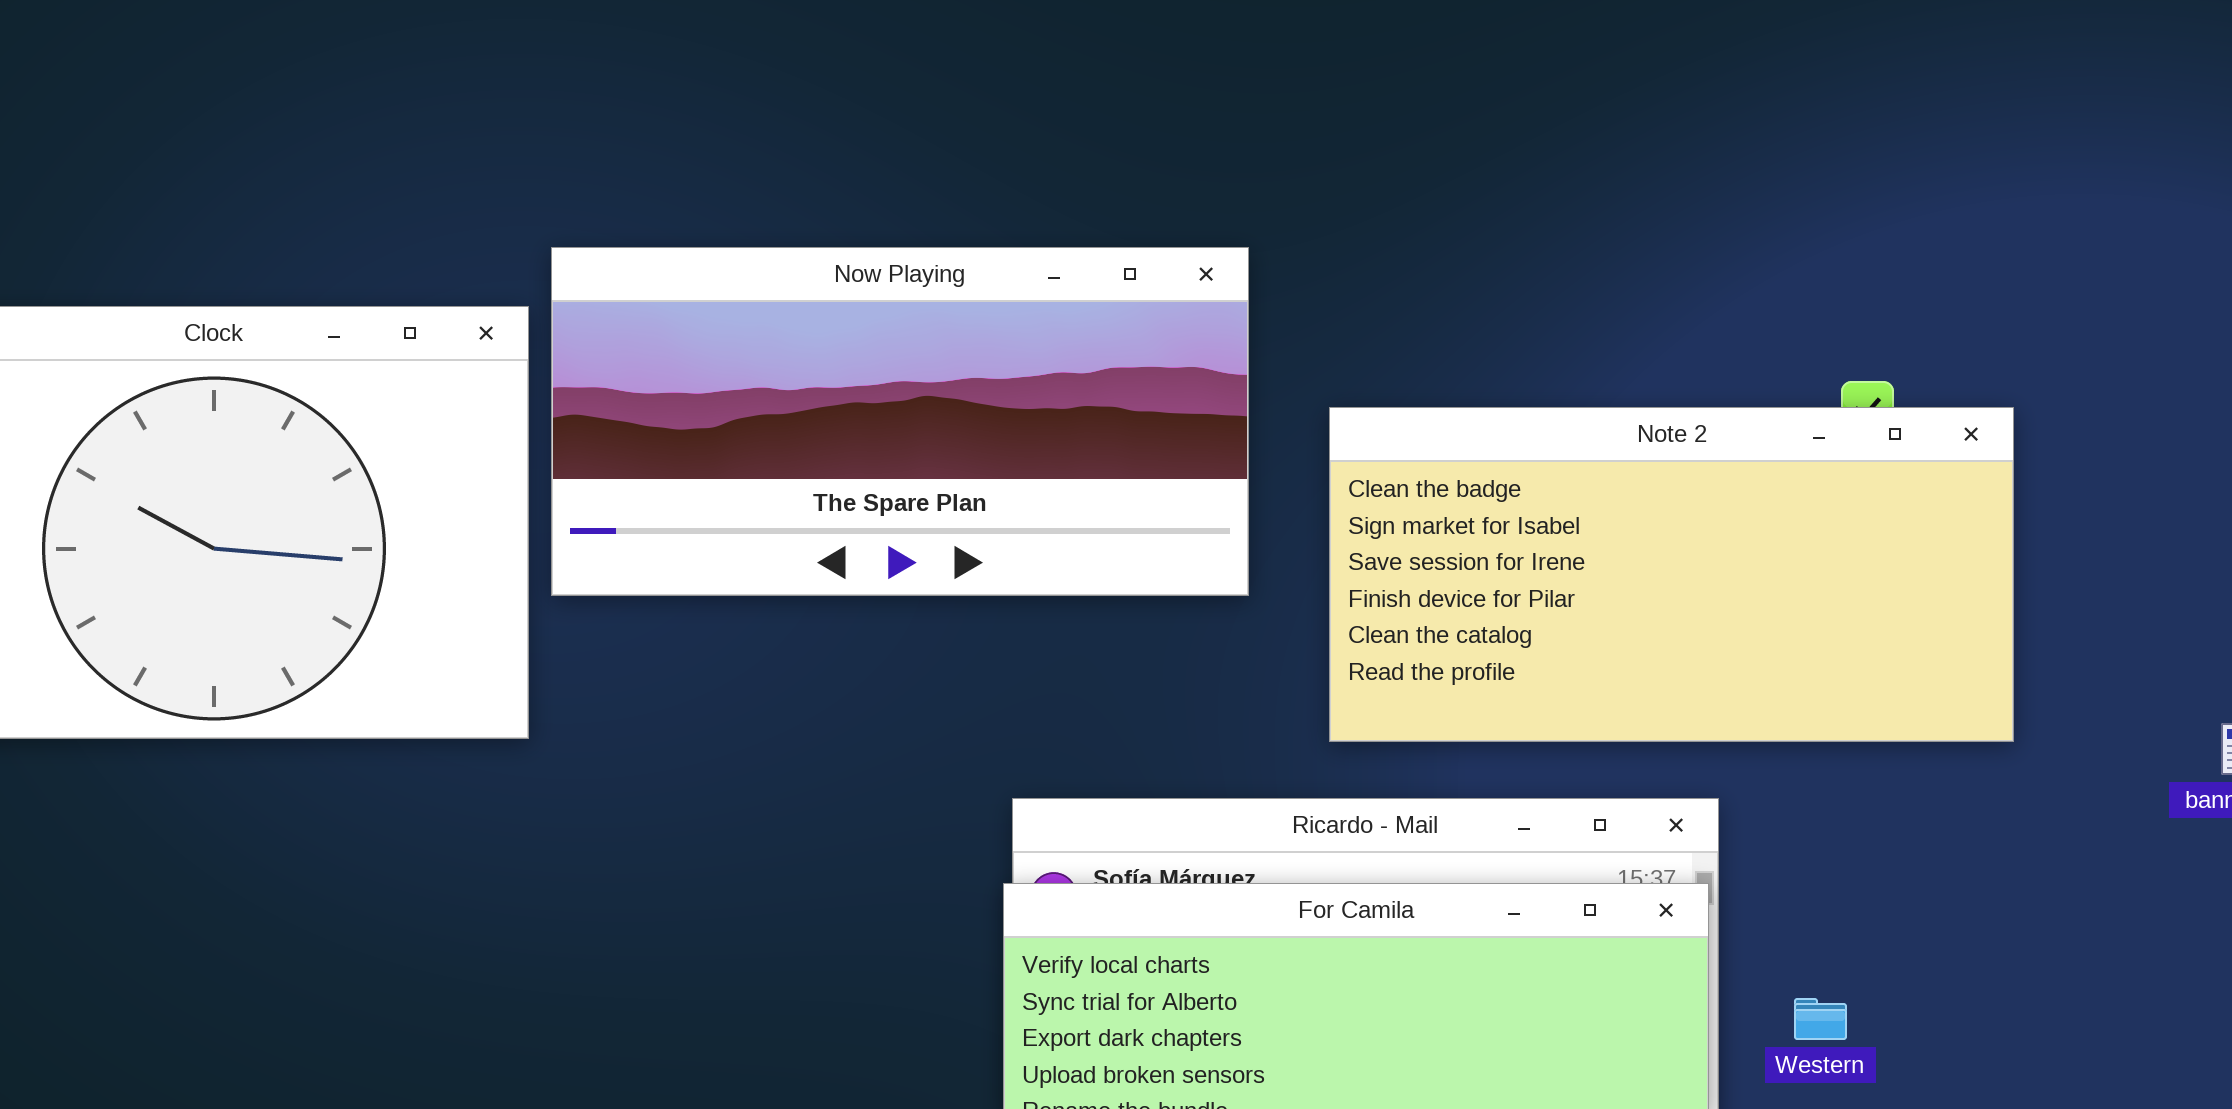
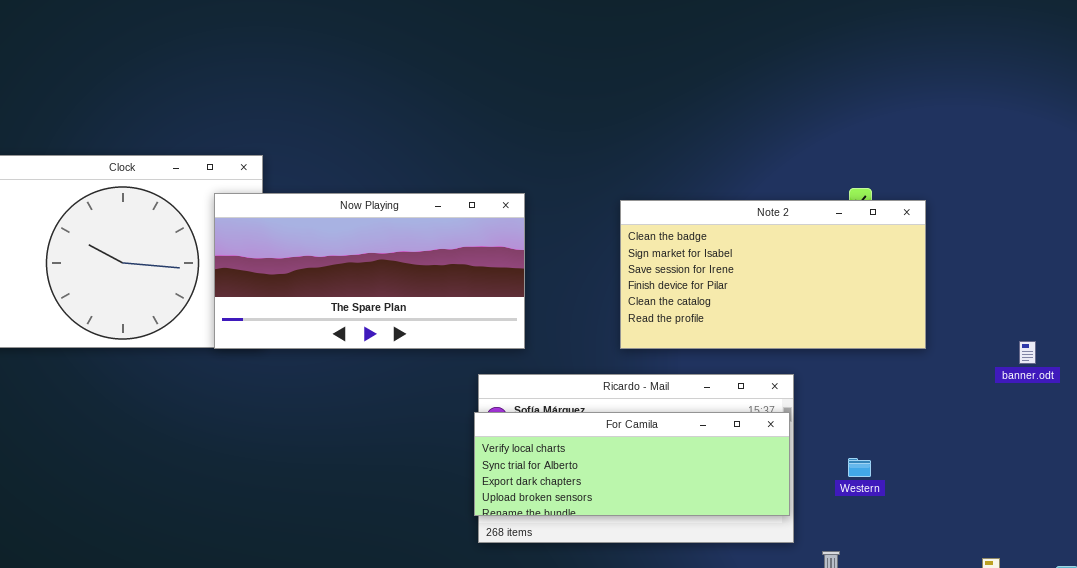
Now Playing: [551,247,1249,596] -> [214,193,525,349], moved
Western: [1794,998,1847,1040] -> [848,458,871,477], moved

